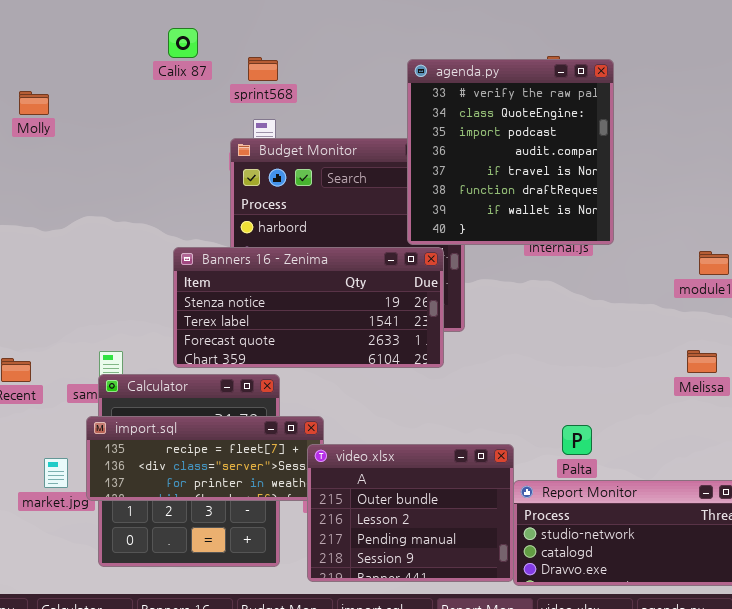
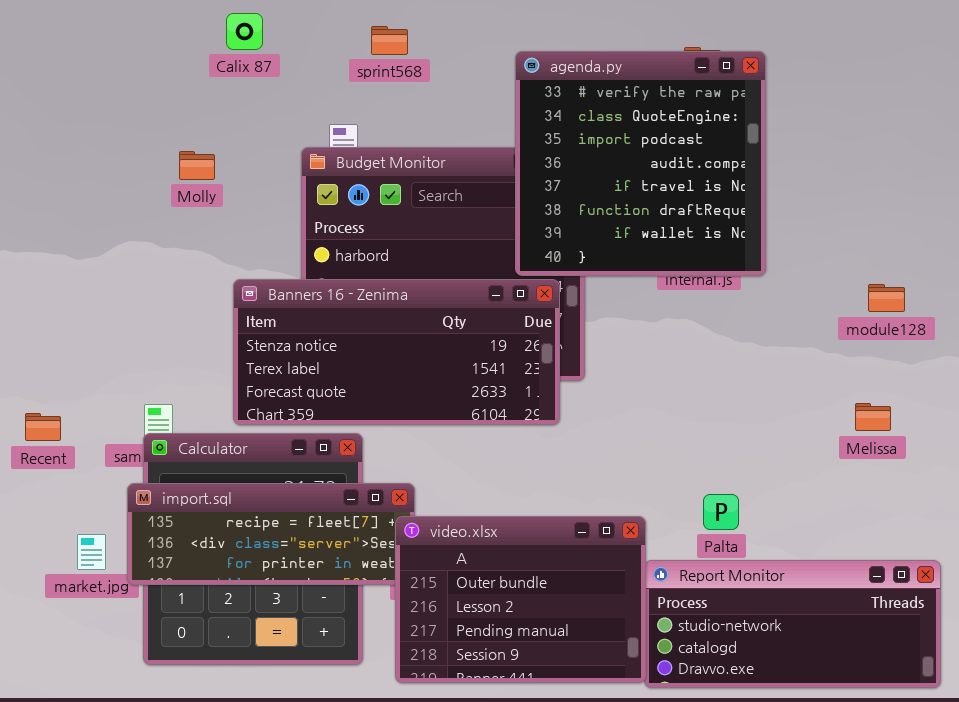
sprint568: [248,57,278,81] -> [371,26,408,55], moved
Molly: [19,91,49,115] -> [179,151,215,180], moved

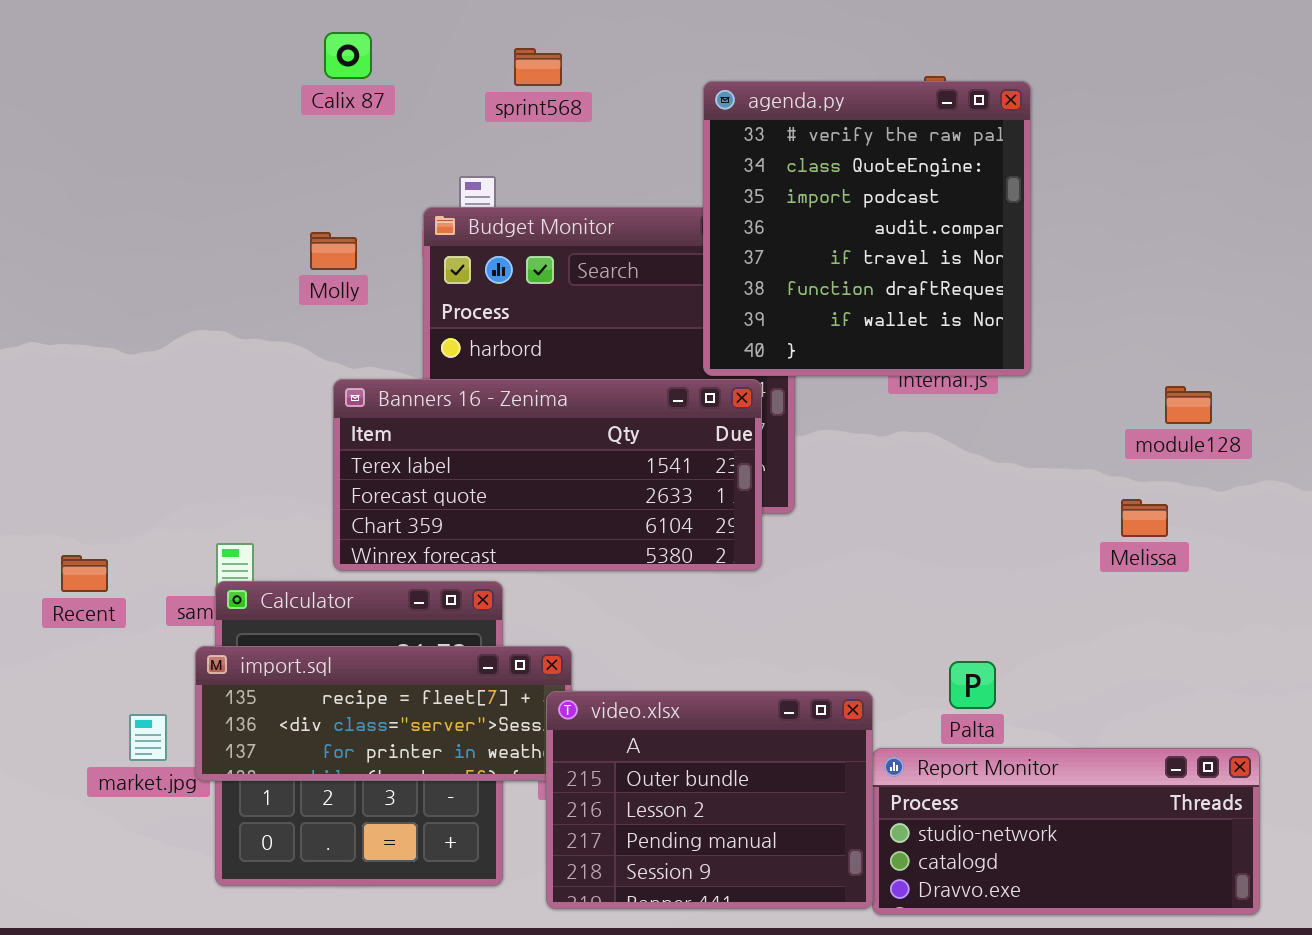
Molly: [179,151,215,180] -> [310,232,357,270], moved
Banners 16 - Zenima: [233,279,560,425] -> [333,379,762,571], scrolled down 1 row
Melissa: [855,403,891,431] -> [1121,499,1168,537], moved

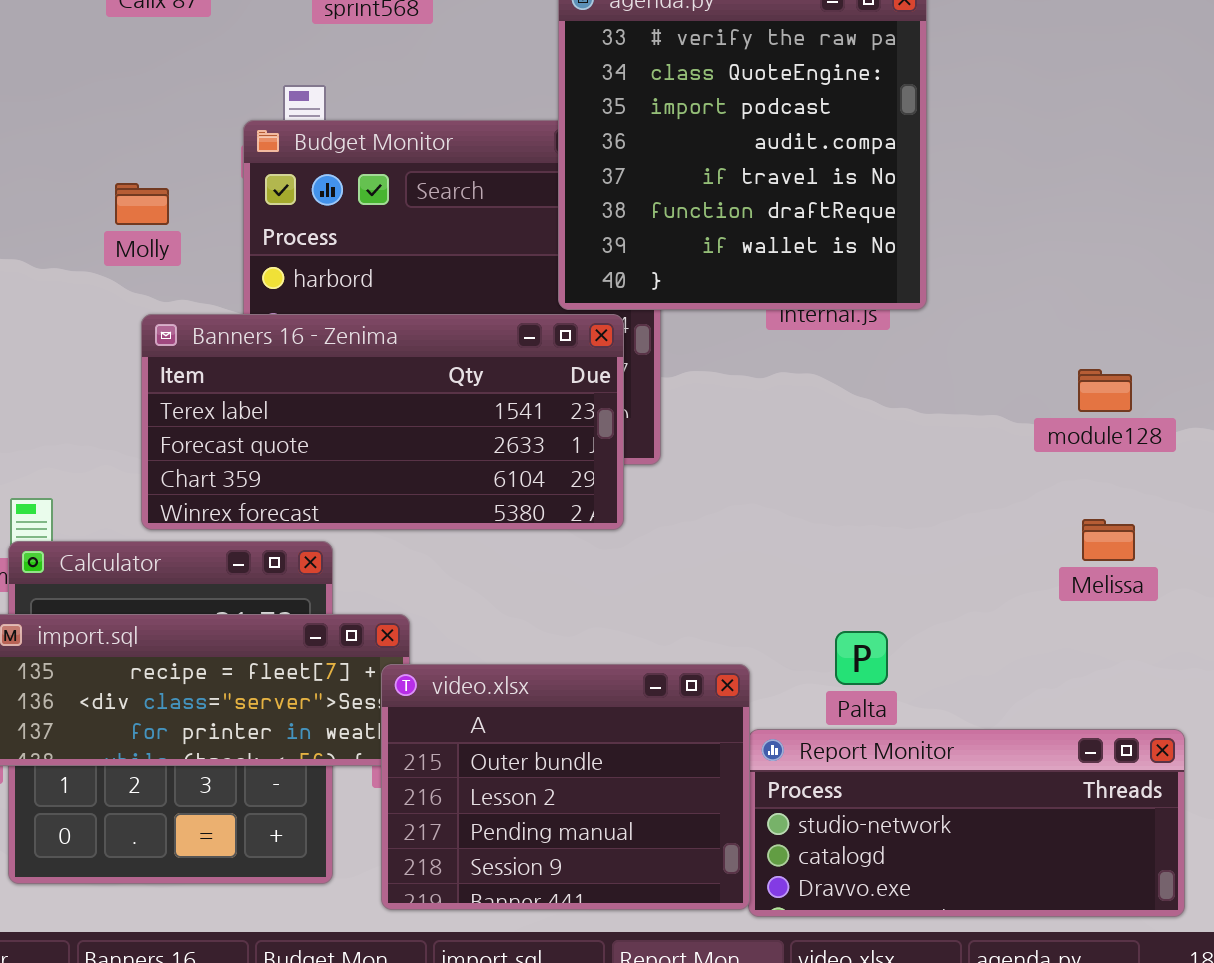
Molly: [310,232,357,270] -> [115,183,169,225], moved
module128: [1165,386,1212,424] -> [1078,369,1132,412], moved
Melissa: [1121,499,1168,537] -> [1082,519,1135,561], moved

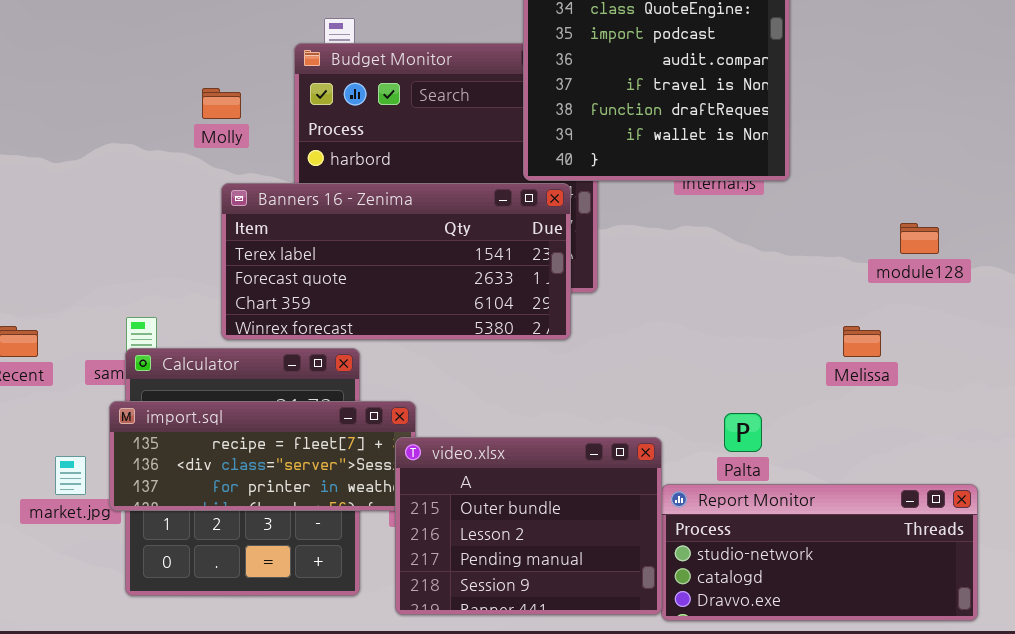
Melissa: [1082,519,1135,561] -> [843,326,881,357], moved

